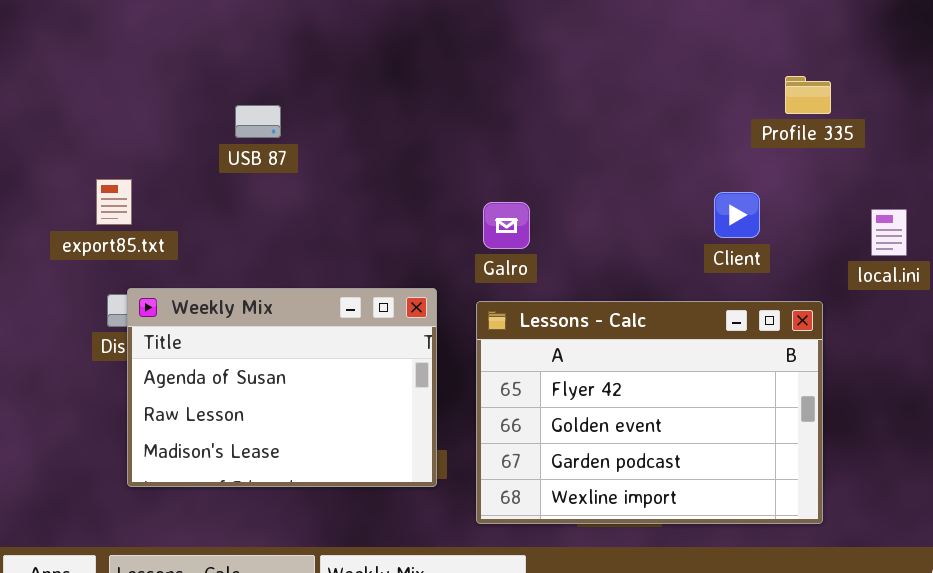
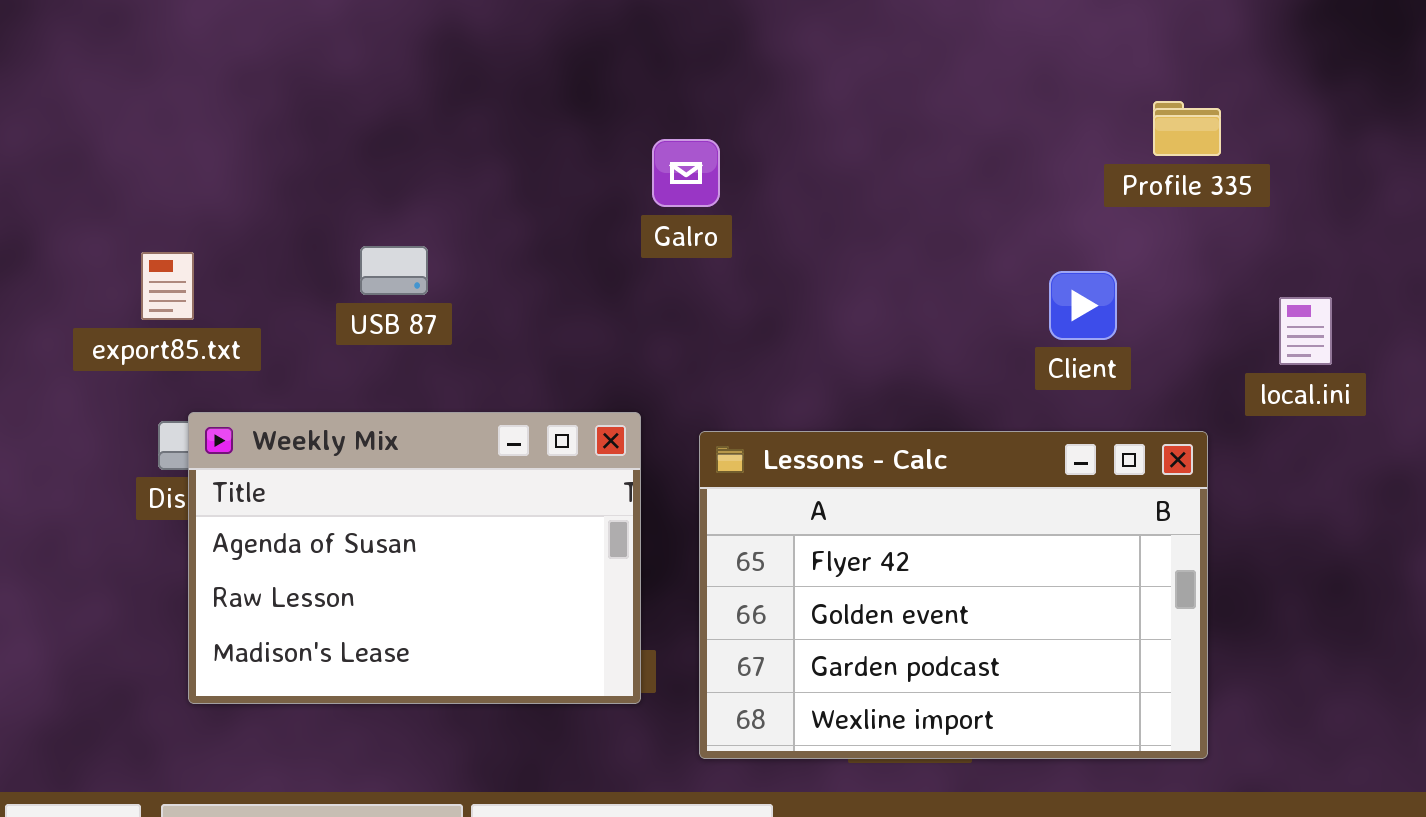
USB 87: [235,105,281,138] -> [360,246,428,295], moved
Galro: [483,202,530,249] -> [652,139,720,207], moved

